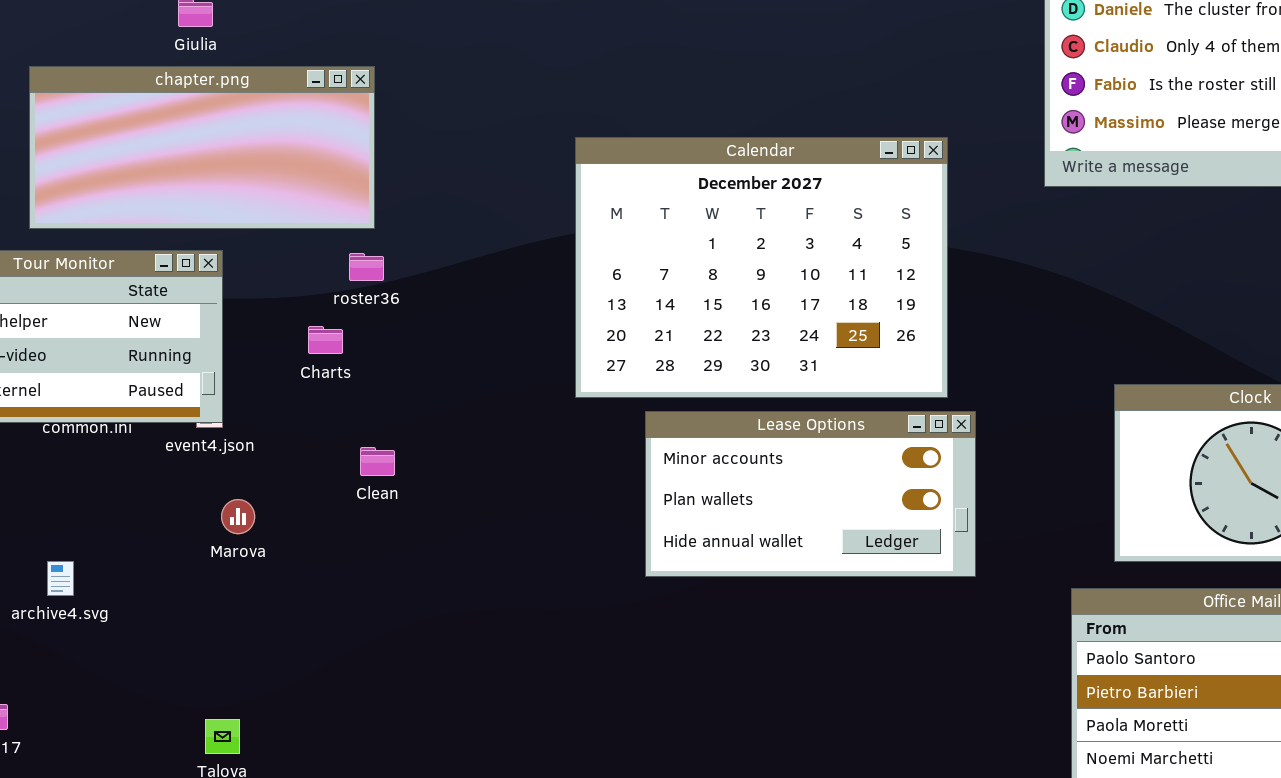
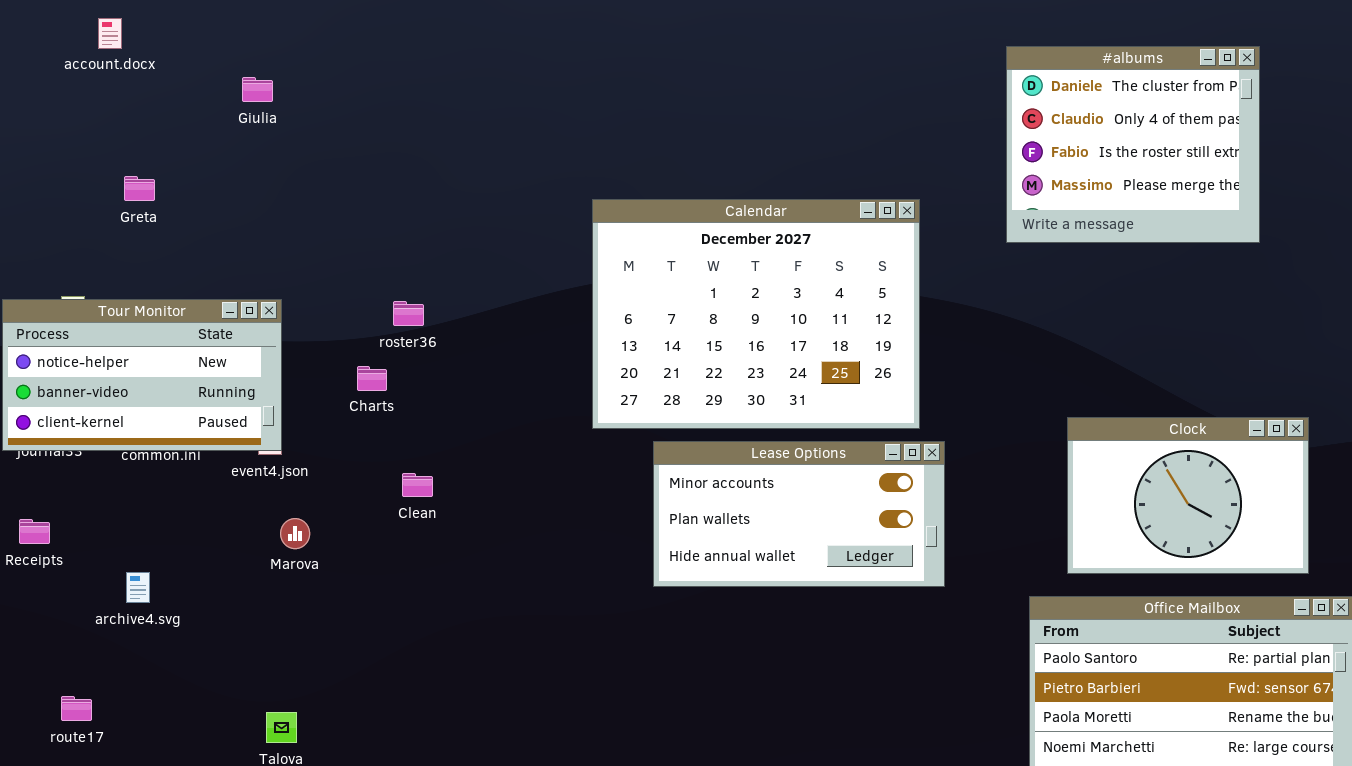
chapter.png: [29,66,375,229] -> none, closed

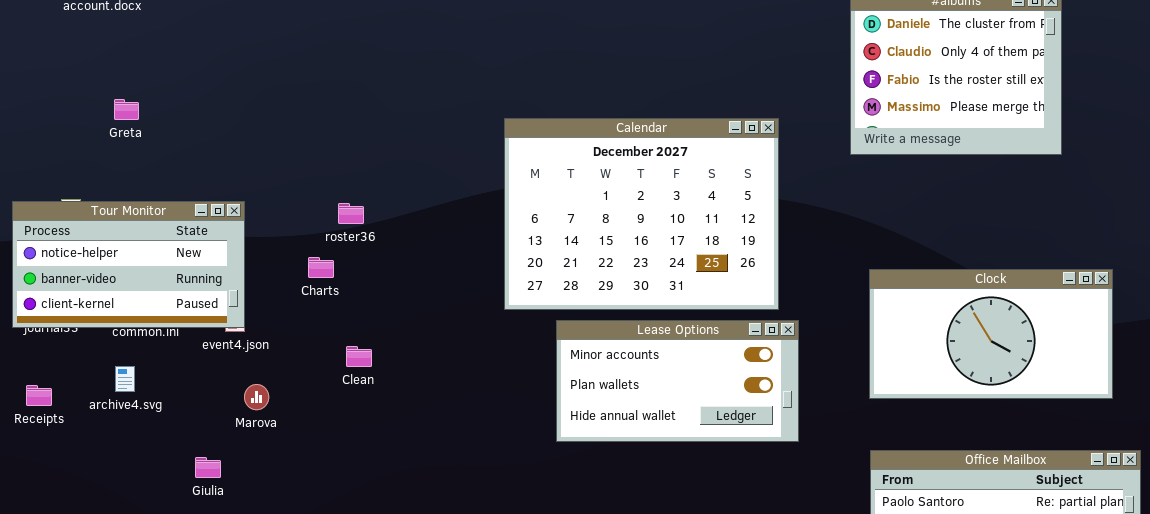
Giulia: [242,77,273,102] -> [195,457,221,478], moved
Clock: [1067,417,1309,574] -> [869,269,1113,399], moved, resized
archive4.svg: [126,572,150,603] -> [115,366,135,392], moved

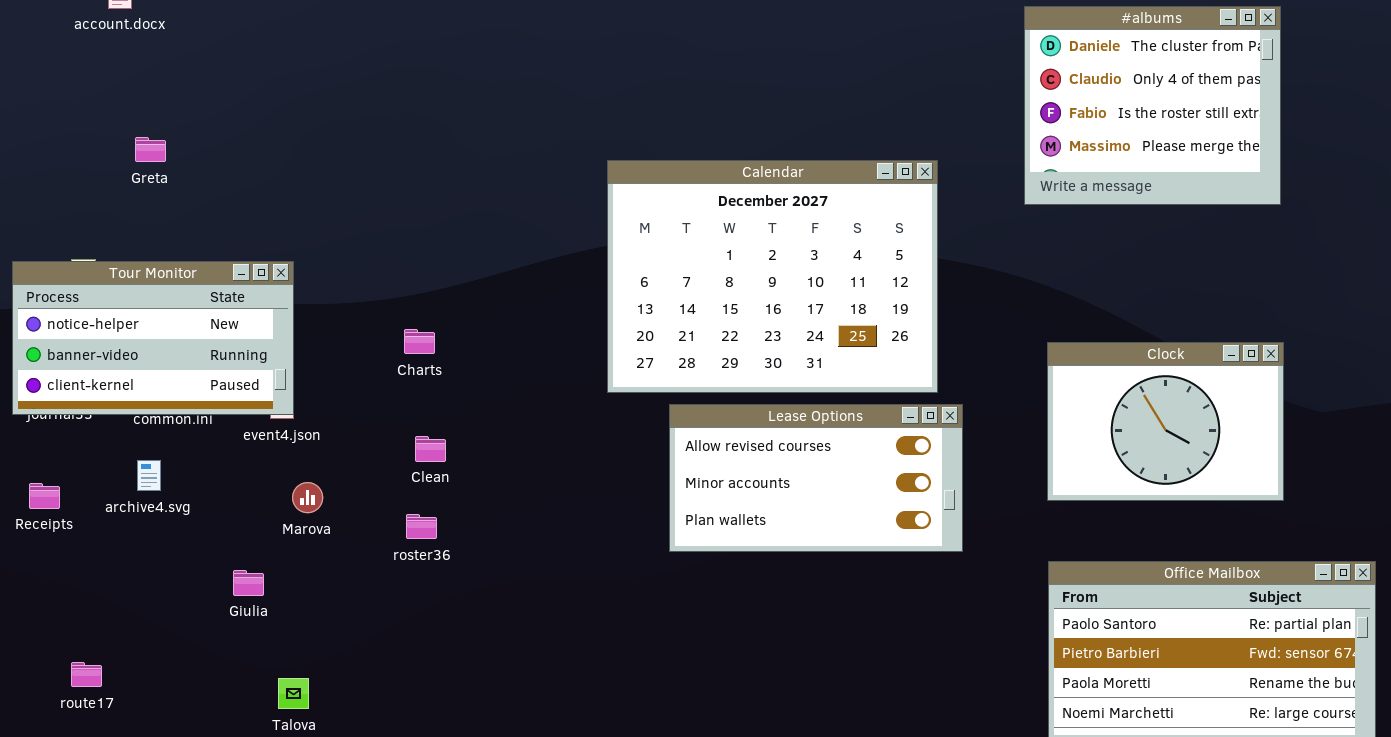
roster36: [338,203,364,224] -> [406,514,437,539], moved
Charts: [308,257,334,278] -> [404,329,435,354], moved
Clock: [869,269,1113,399] -> [1047,342,1284,501], resized
Lease Options: [556,320,799,442] -> [669,404,963,552], scrolled up 1 row

